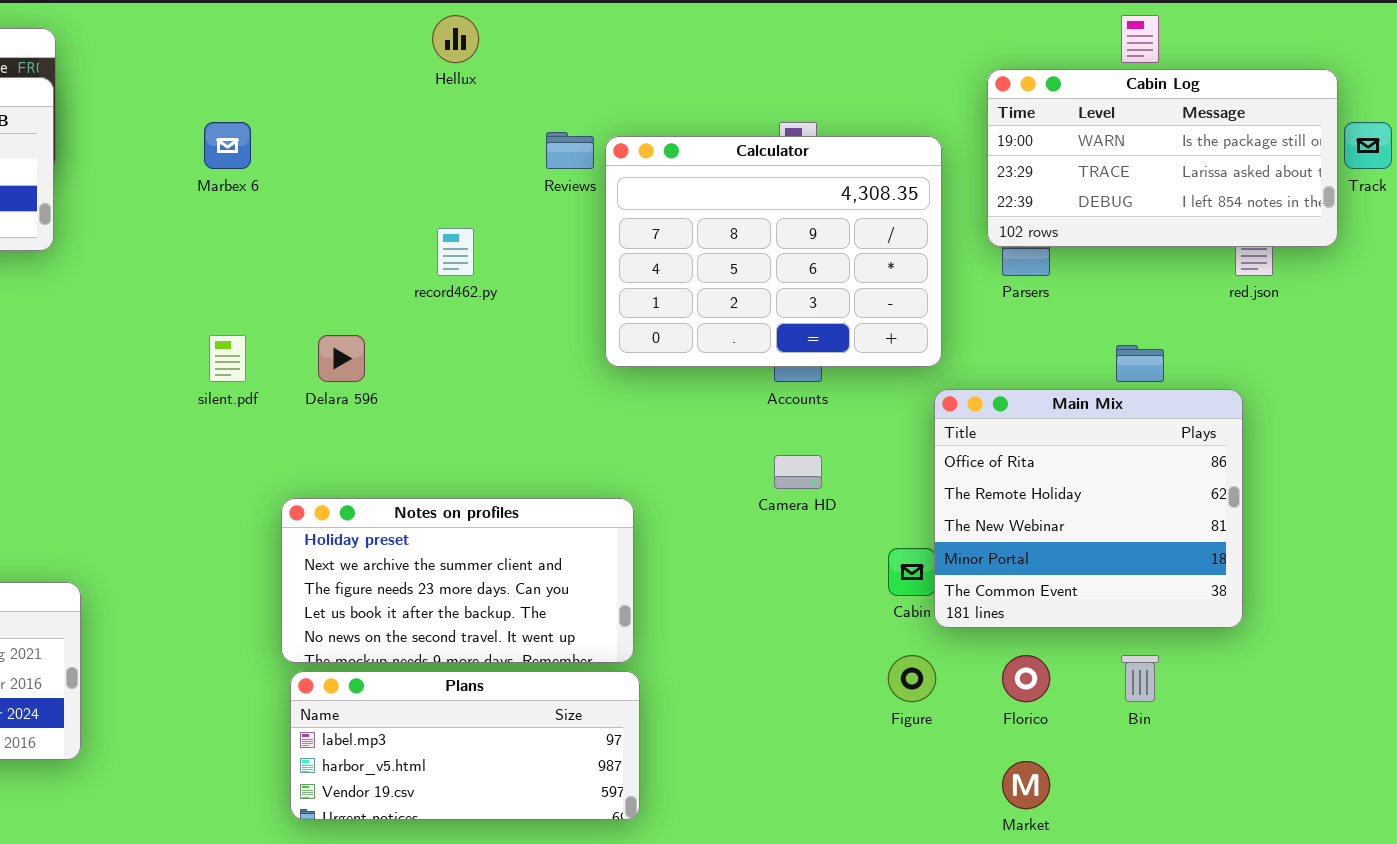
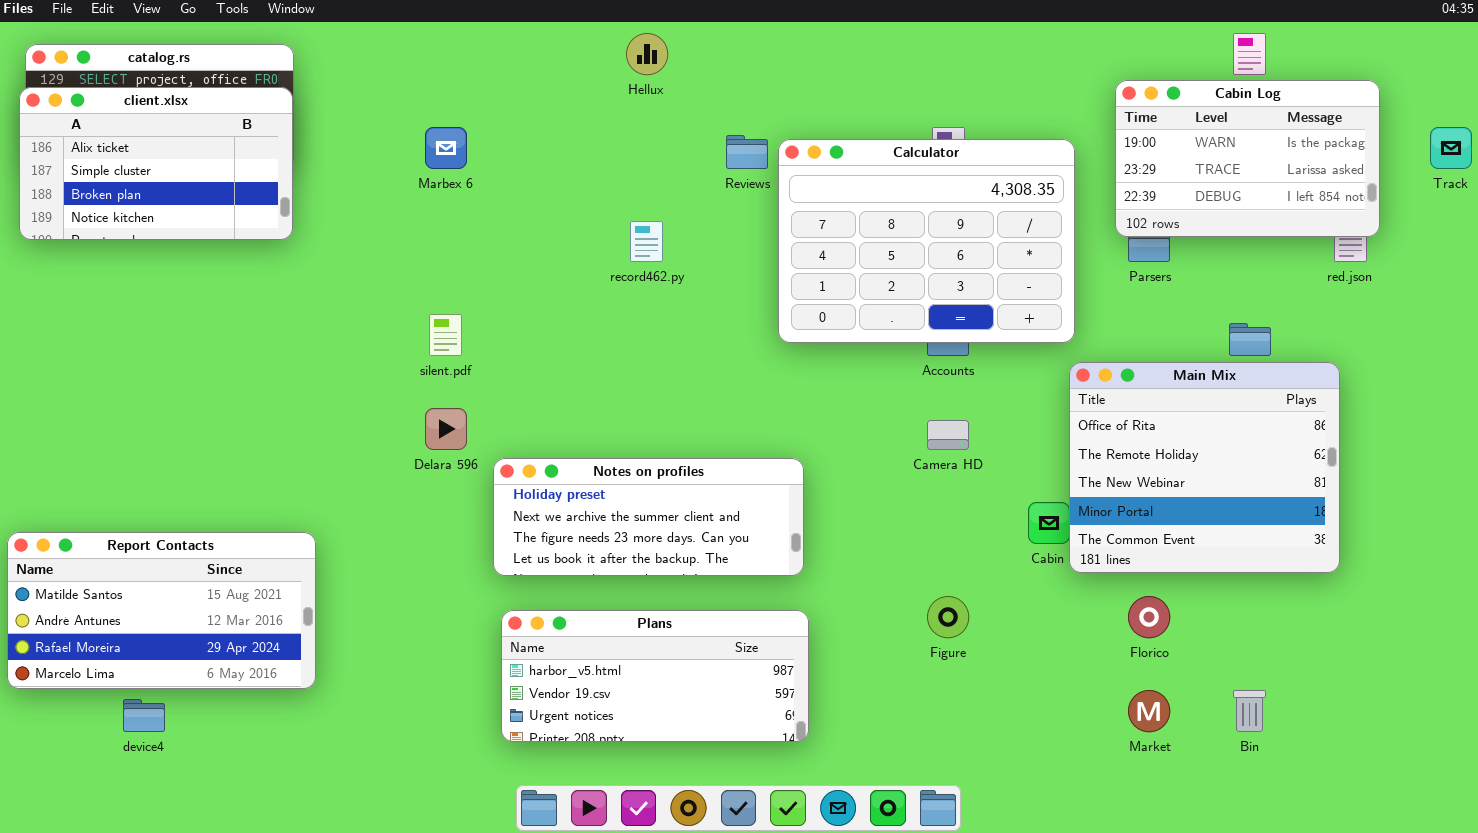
Cabin Log: [987,69,1338,247] -> [1115,80,1380,237], resized
Delara 596: [318,335,365,382] -> [425,408,467,450], moved
Notes on profiles: [281,498,634,663] -> [493,458,804,576], resized
Figure: [888,655,936,702] -> [927,596,969,638], moved
Bin: [1121,655,1159,702] -> [1233,690,1266,732], moved
Plans: [290,671,640,820] -> [501,610,809,742], scrolled down 1 row

